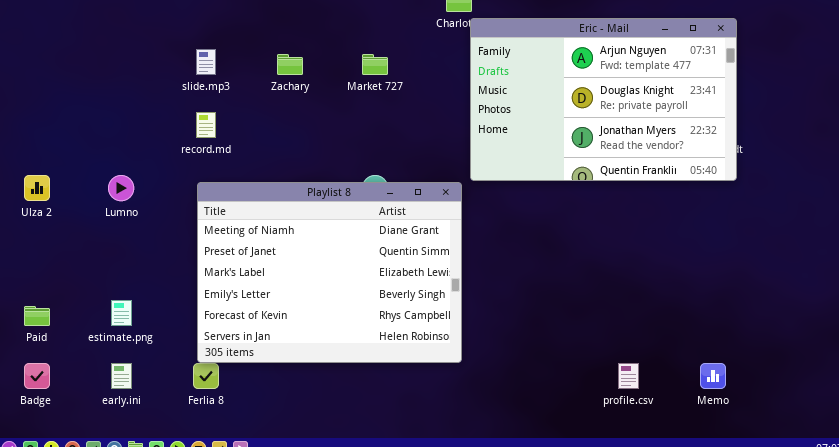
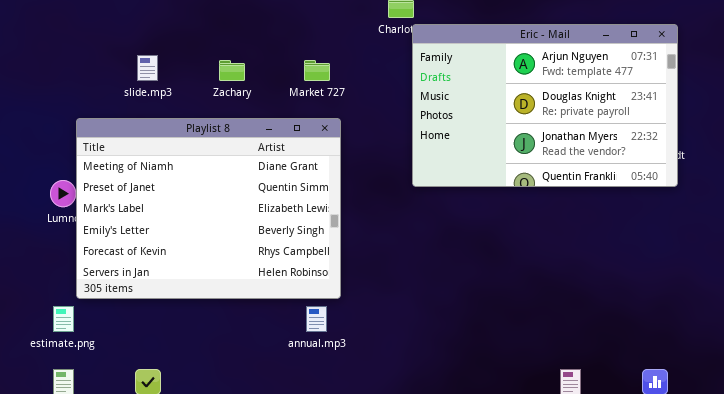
Playlist 8: [197,182,462,363] -> [76,118,341,299], moved

